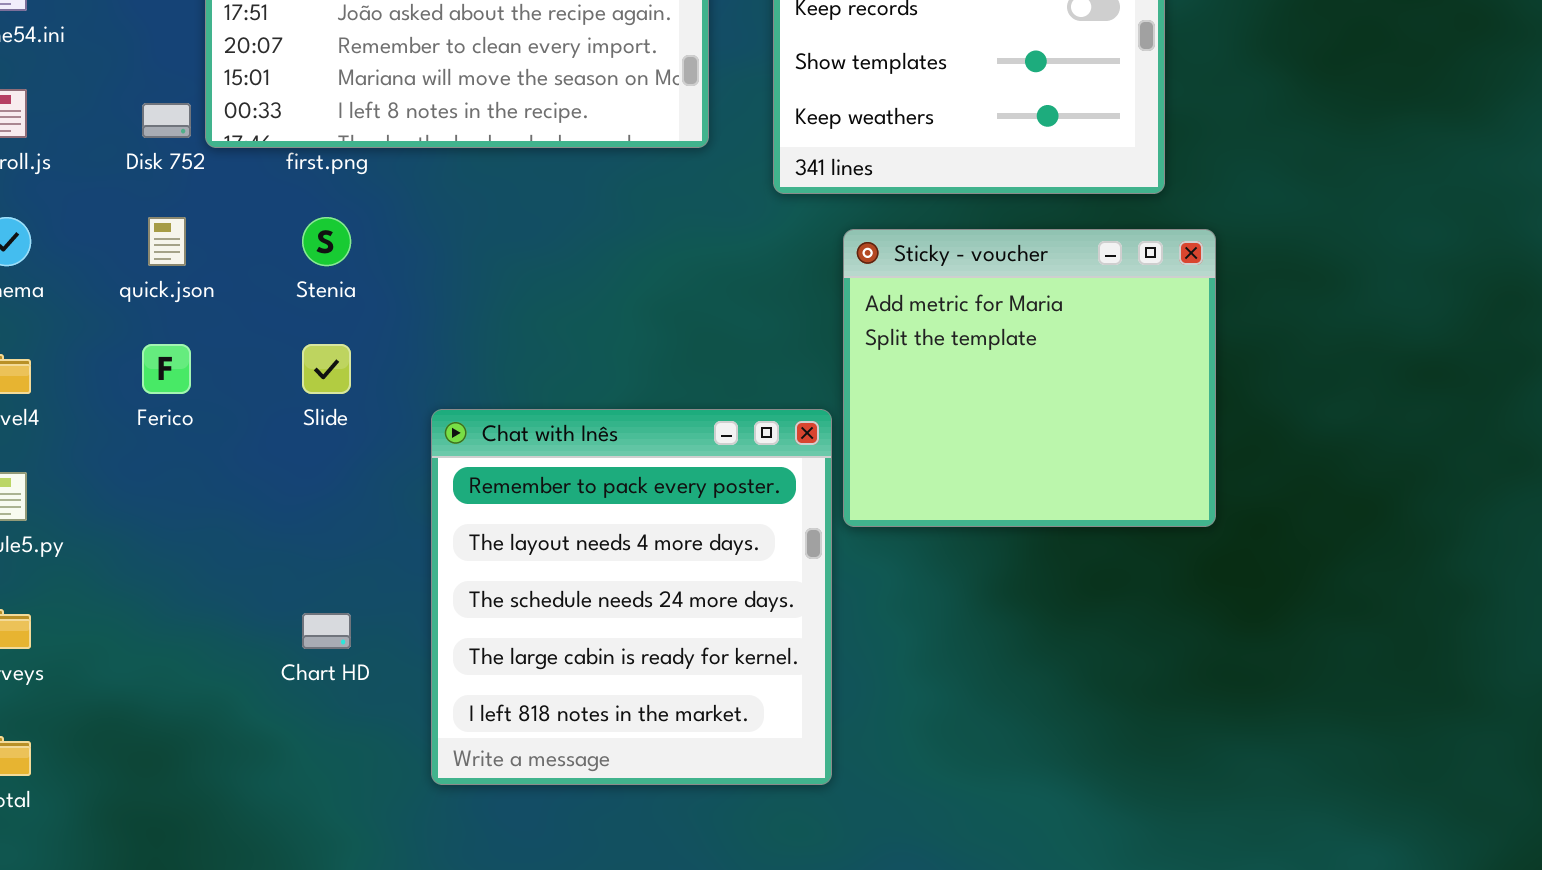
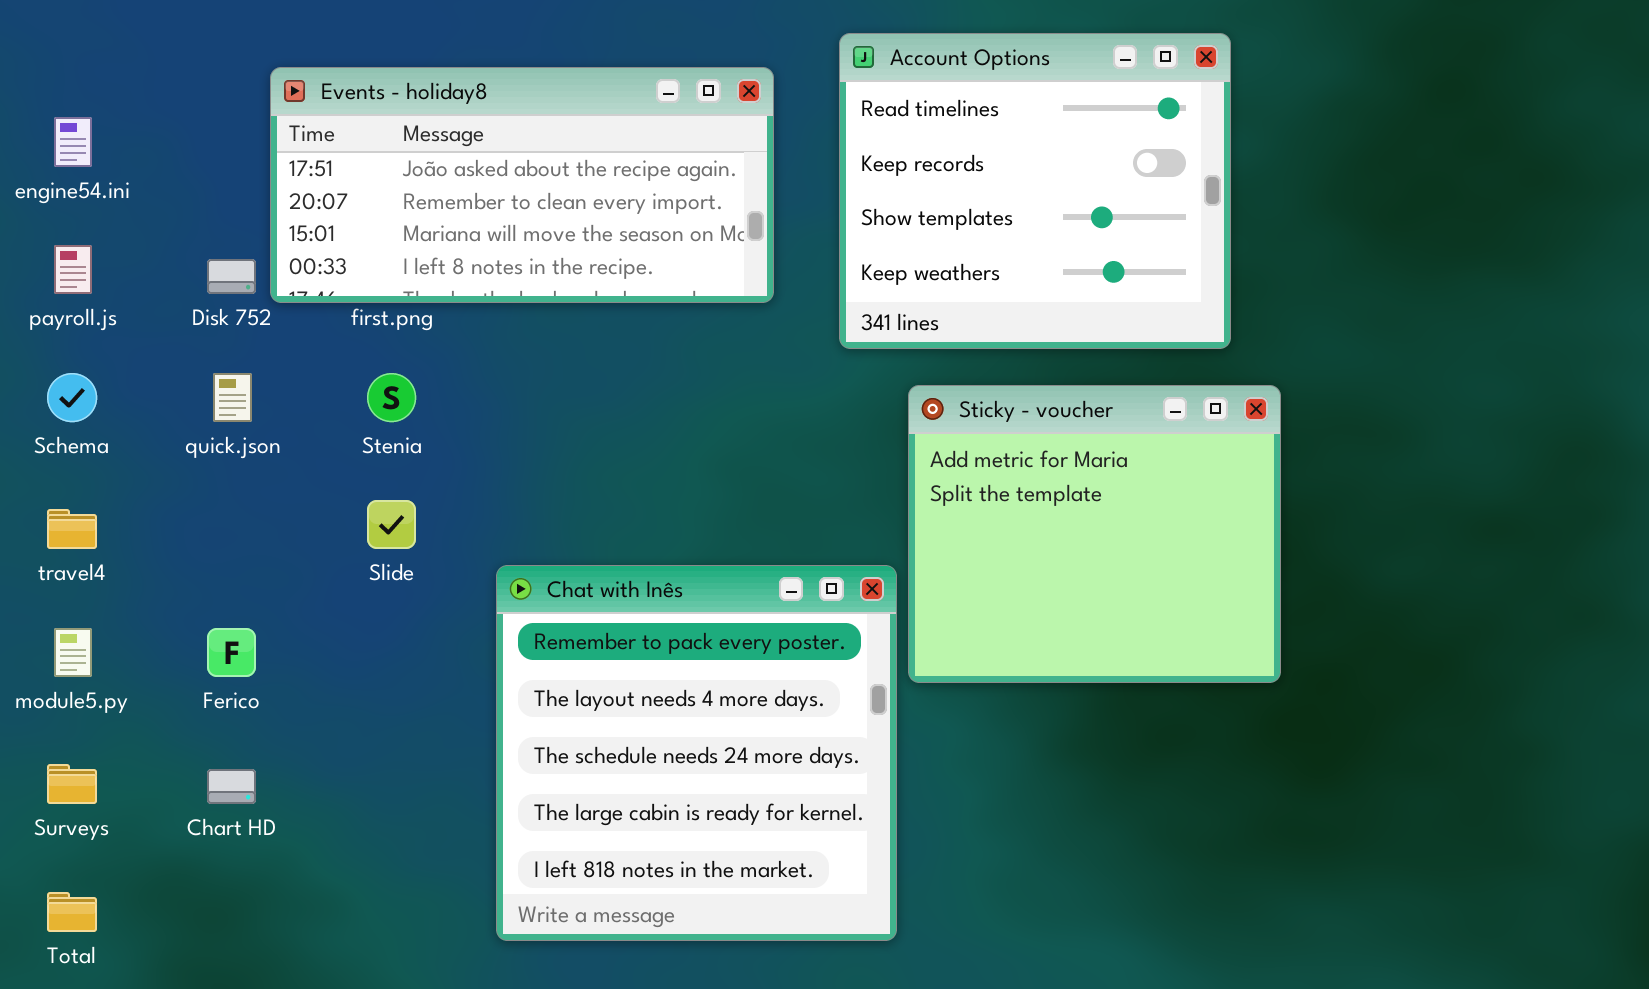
Ferico: [142,344,191,394] -> [207,628,256,677], moved
Chart HD: [302,613,351,649] -> [207,769,256,804], moved

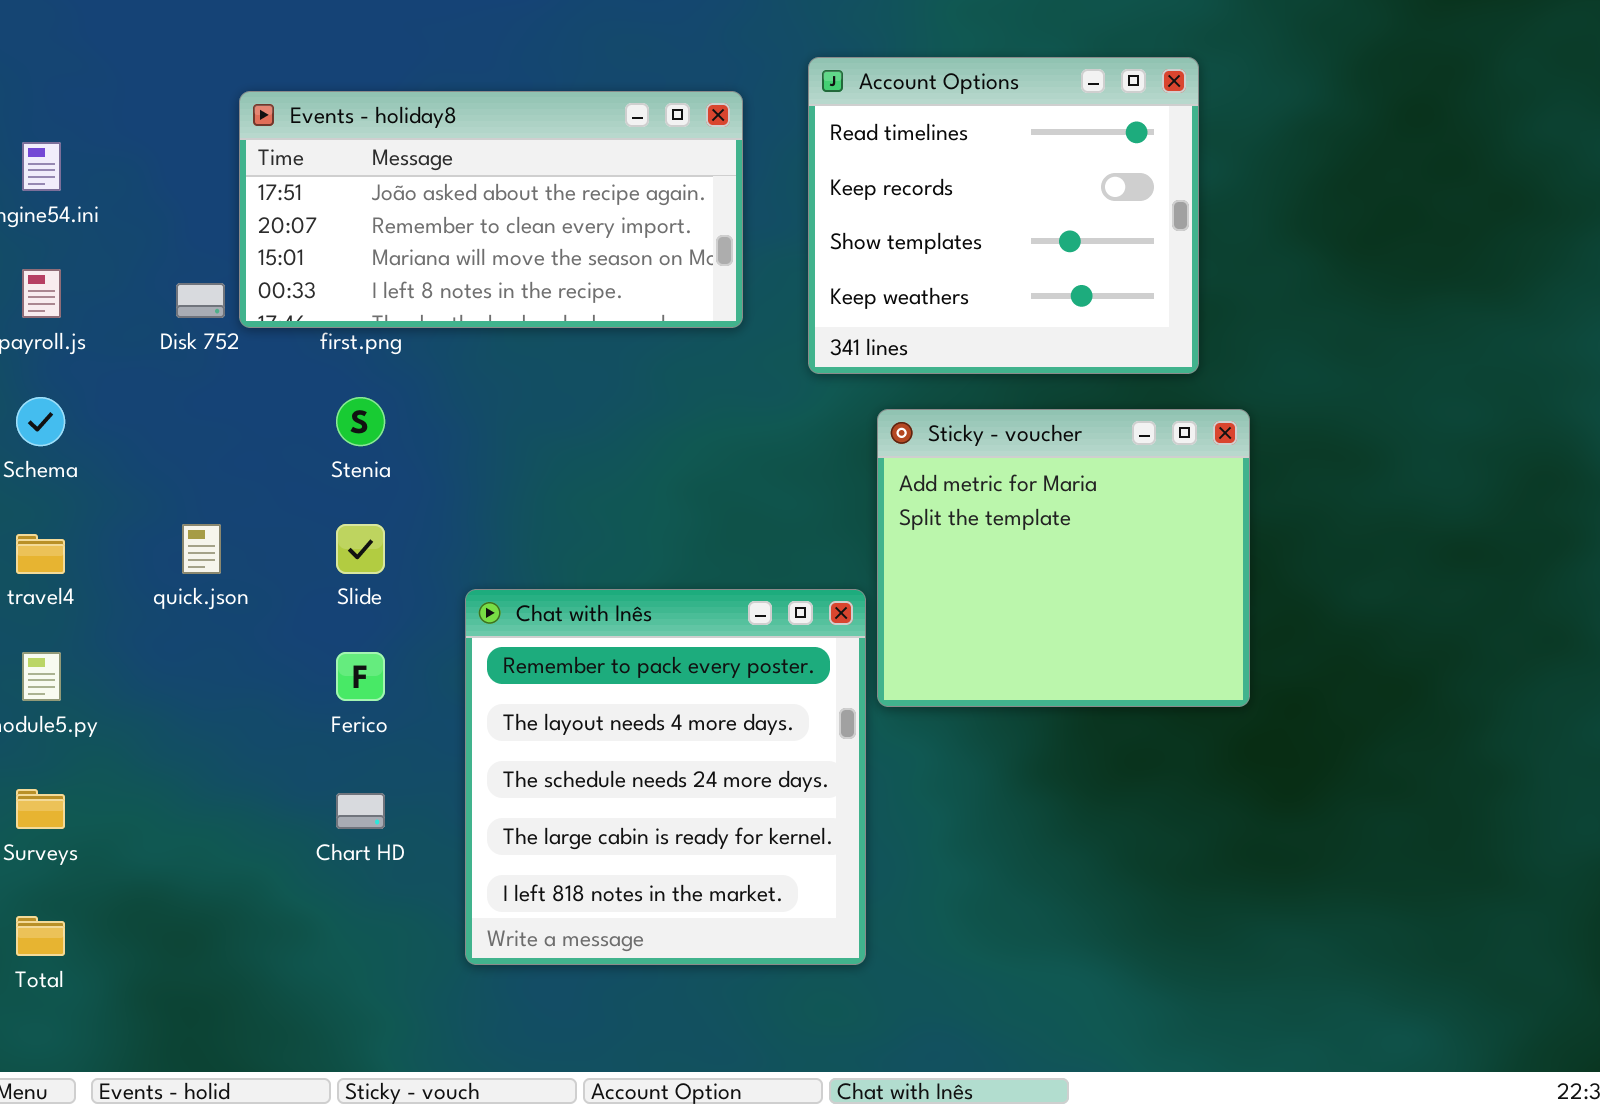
quick.json: [213,373,252,422] -> [182,524,221,574], moved
Ferico: [207,628,256,677] -> [336,652,385,701], moved
Chart HD: [207,769,256,804] -> [336,793,385,829], moved

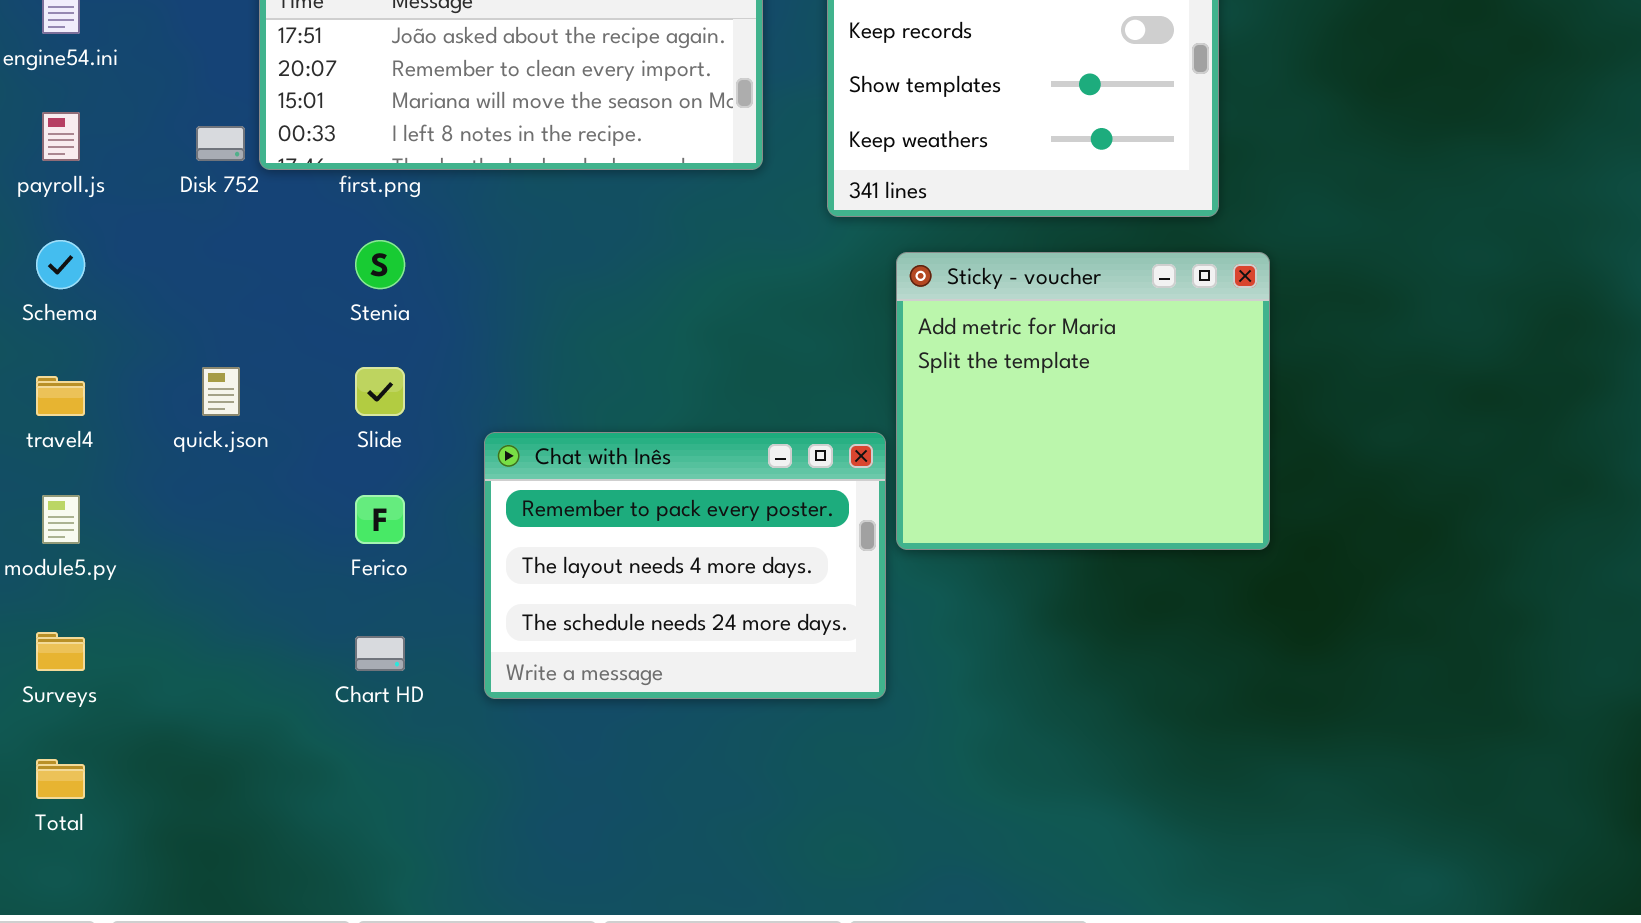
Chat with Inês: [465,589,866,965] -> [484,432,886,699], resized

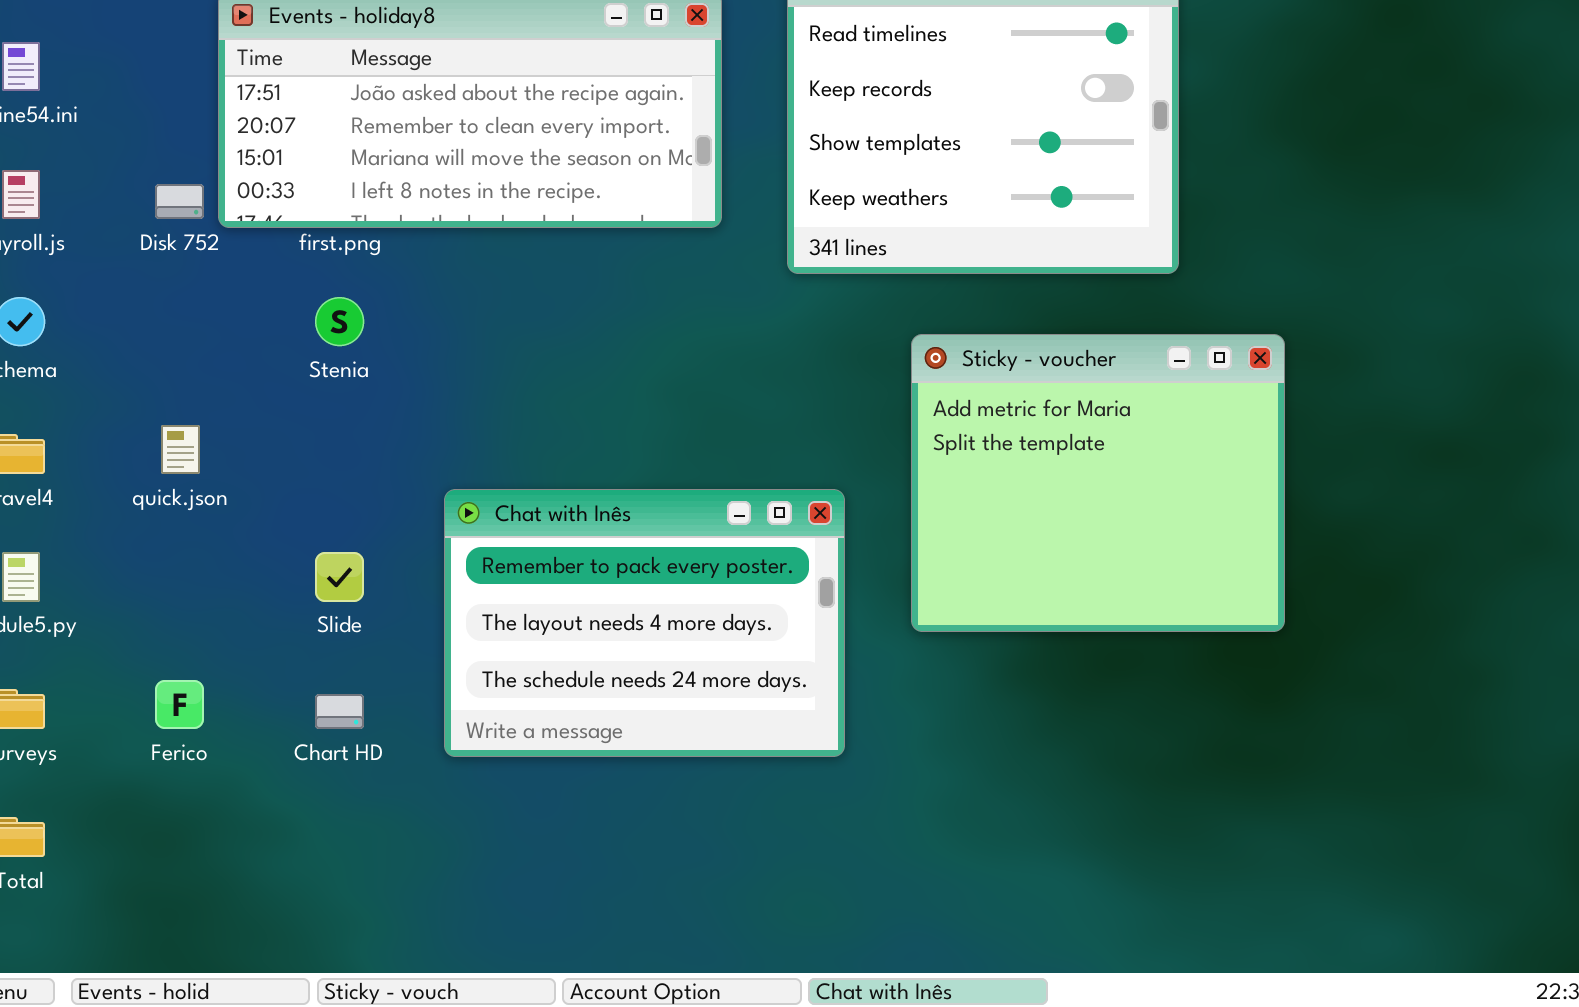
Sticky - voucher: [896,252,1270,550] -> [911,334,1285,632], moved
Slide: [355,367,405,416] -> [315,552,364,602], moved
Ferico: [355,495,405,544] -> [155,680,204,729], moved

